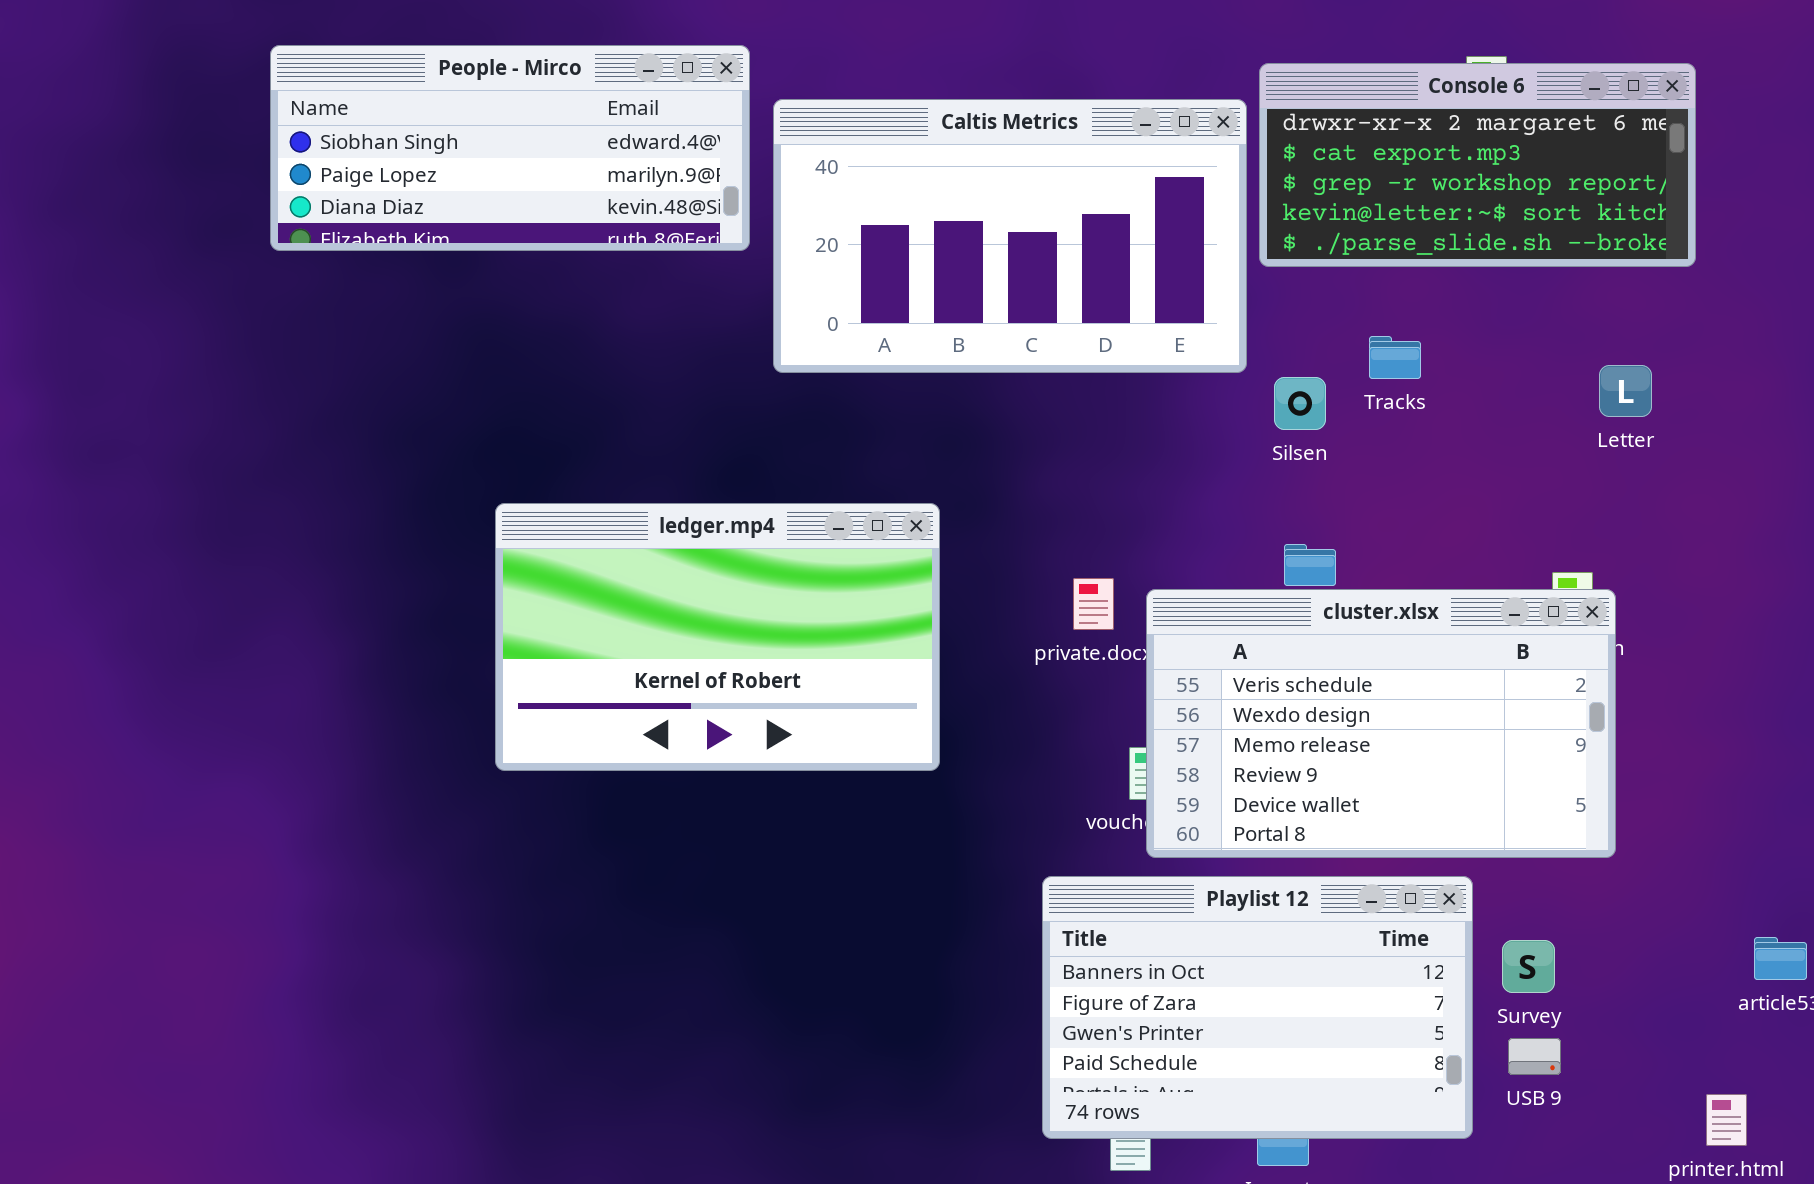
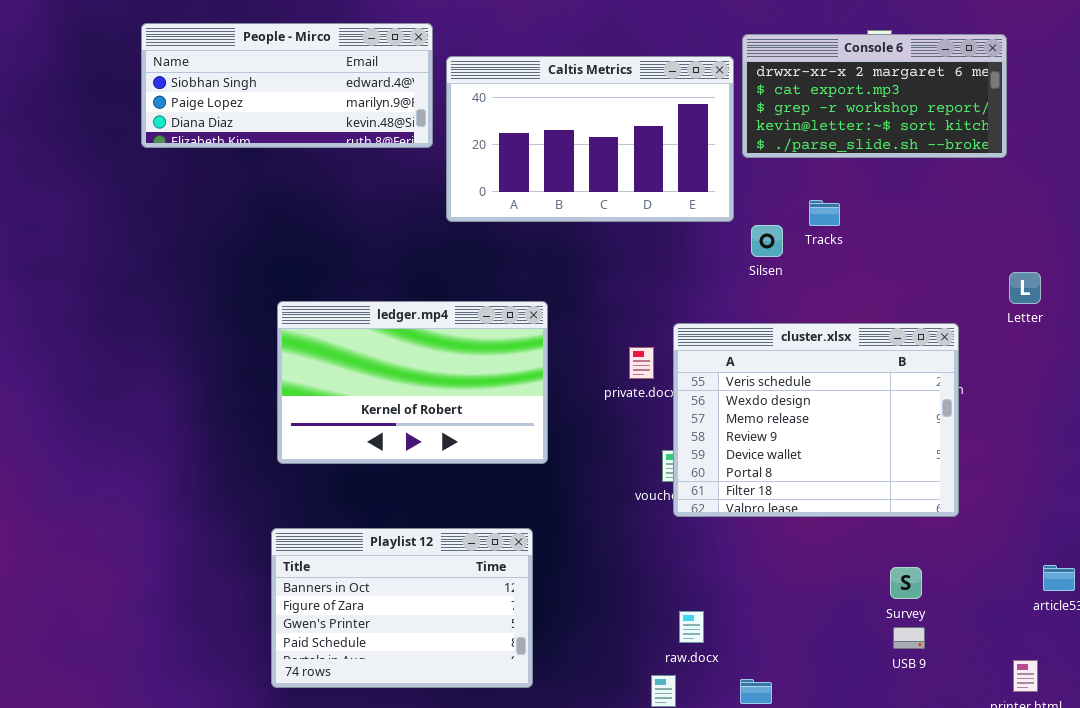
Letter: [1599,365,1652,417] -> [1009,272,1041,304], moved
cluster.xlsx: [1146,589,1616,858] -> [673,323,959,517], resized
Playlist 12: [1042,876,1473,1139] -> [271,528,533,688], moved

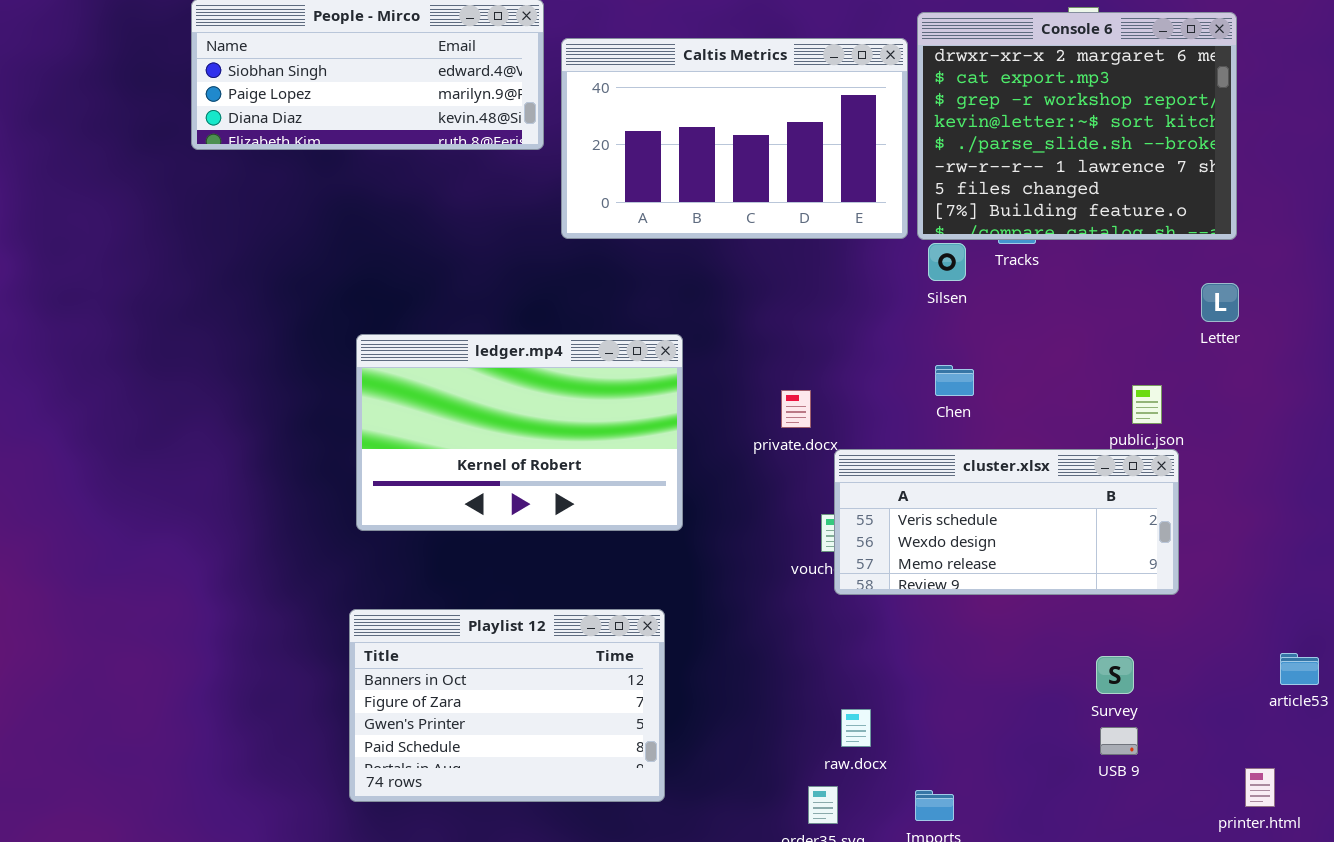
Console 6: [742,34,1007,158] -> [917,12,1237,240], resized
Letter: [1009,272,1041,304] -> [1201,283,1239,322], moved
cluster.xlsx: [673,323,959,517] -> [834,449,1179,595], resized

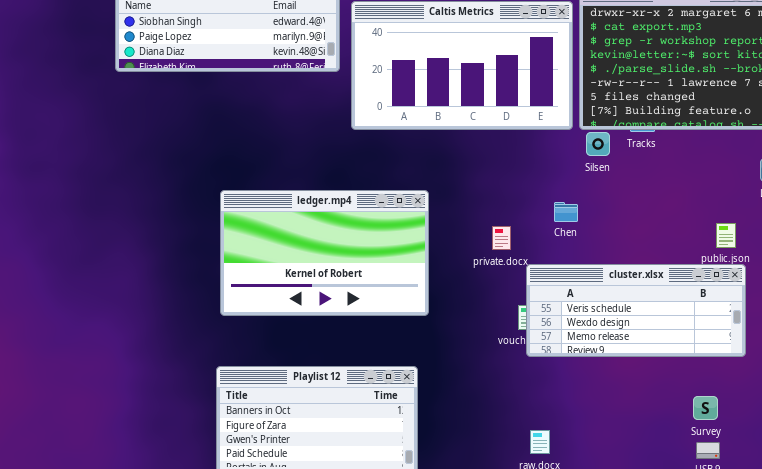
Chen: [935,365,974,396] -> [554,202,578,222], moved

